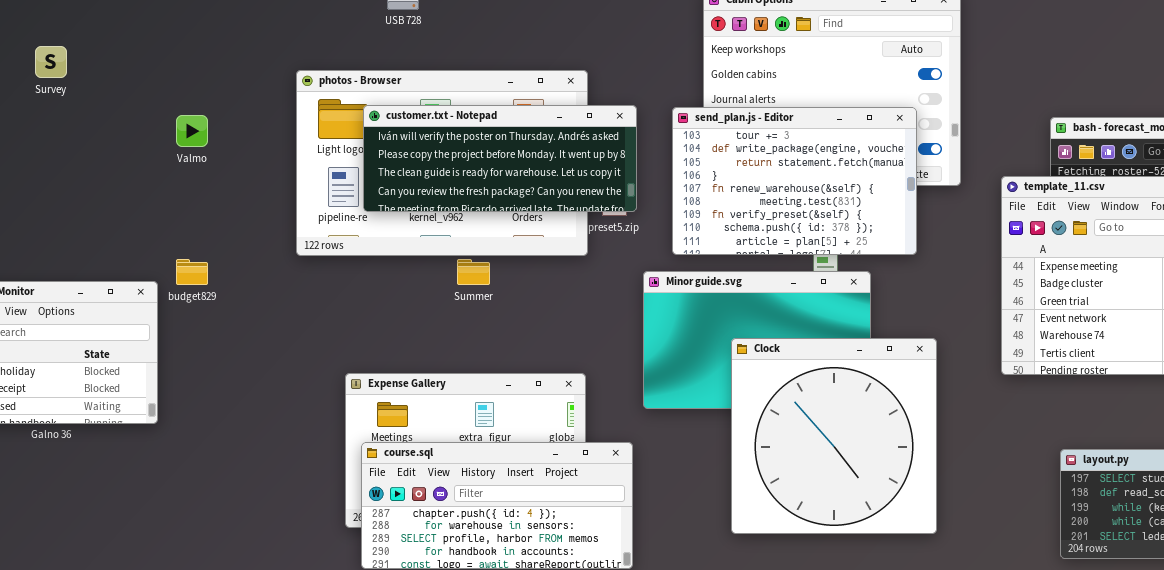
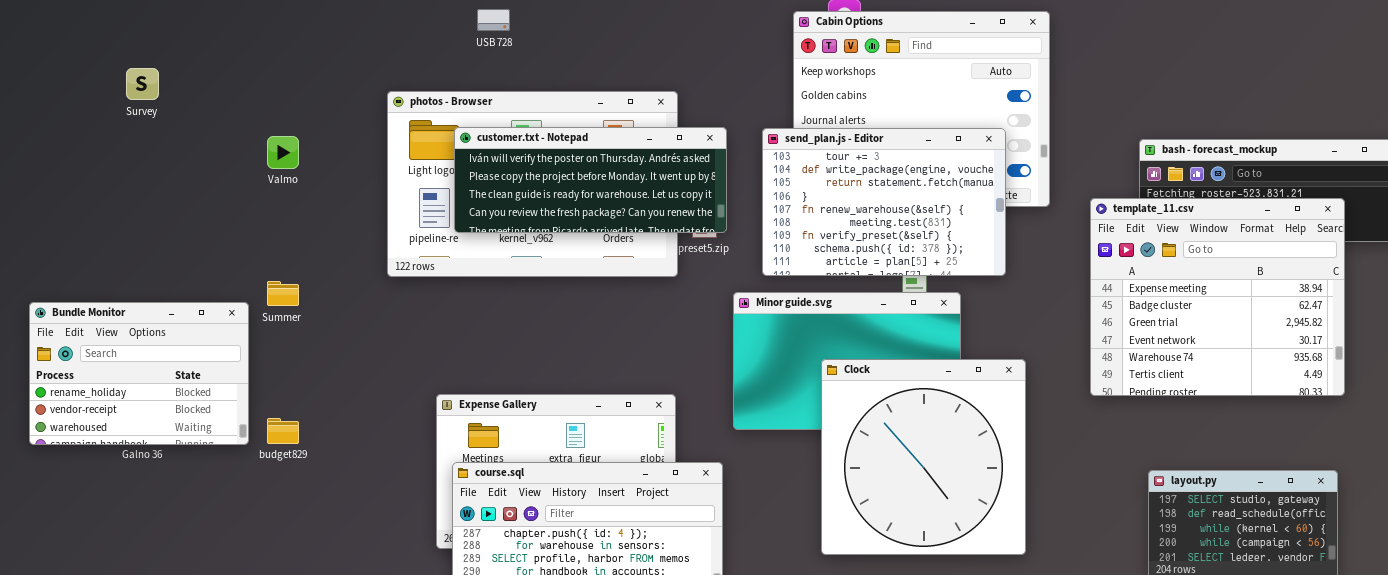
budget829: [176,259,208,285] -> [267,418,299,444], moved
Summer: [457,259,490,285] -> [267,281,299,306], moved

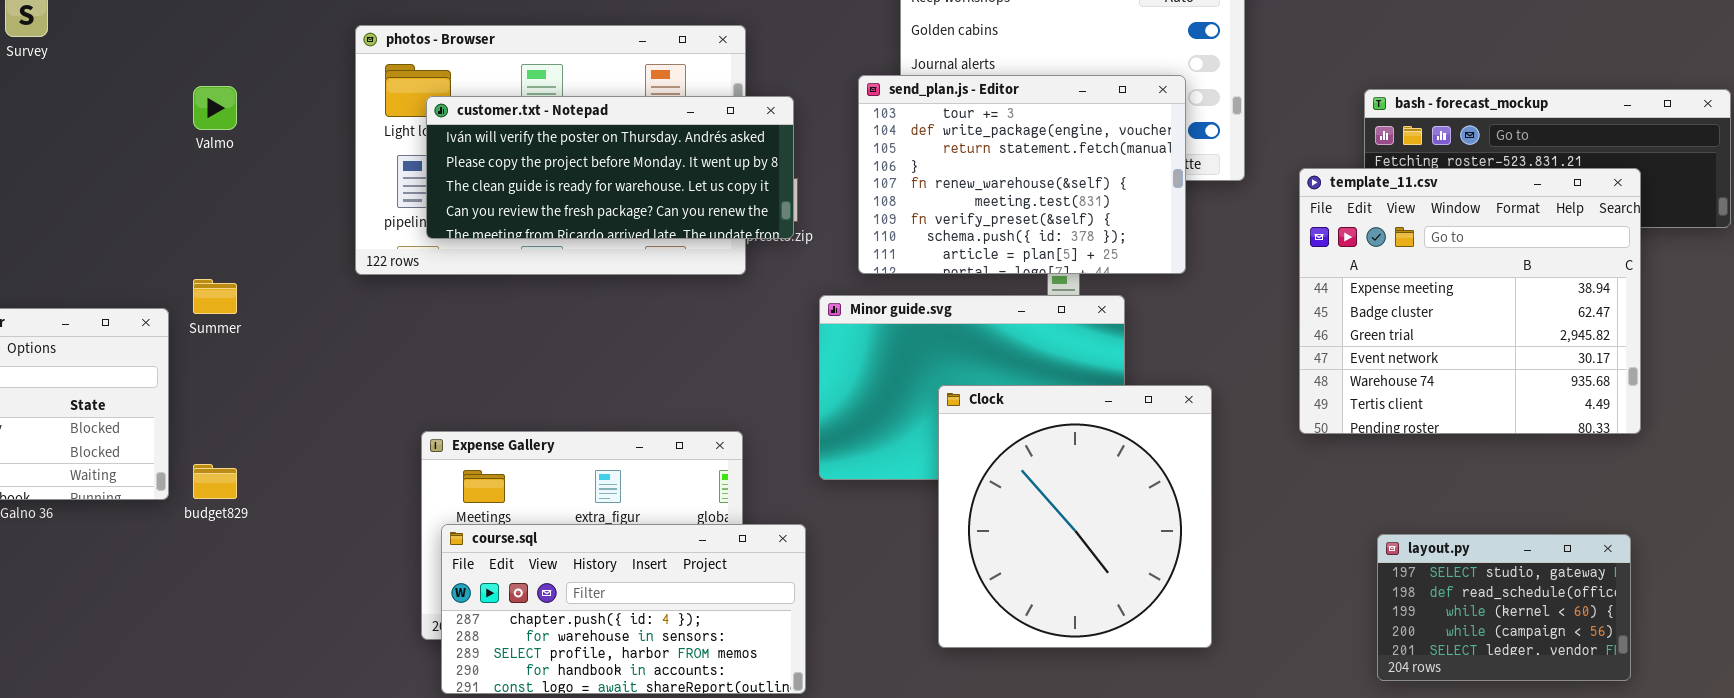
customer.txt - Notepad: [454,127,727,233] -> [426,96,794,239], moved

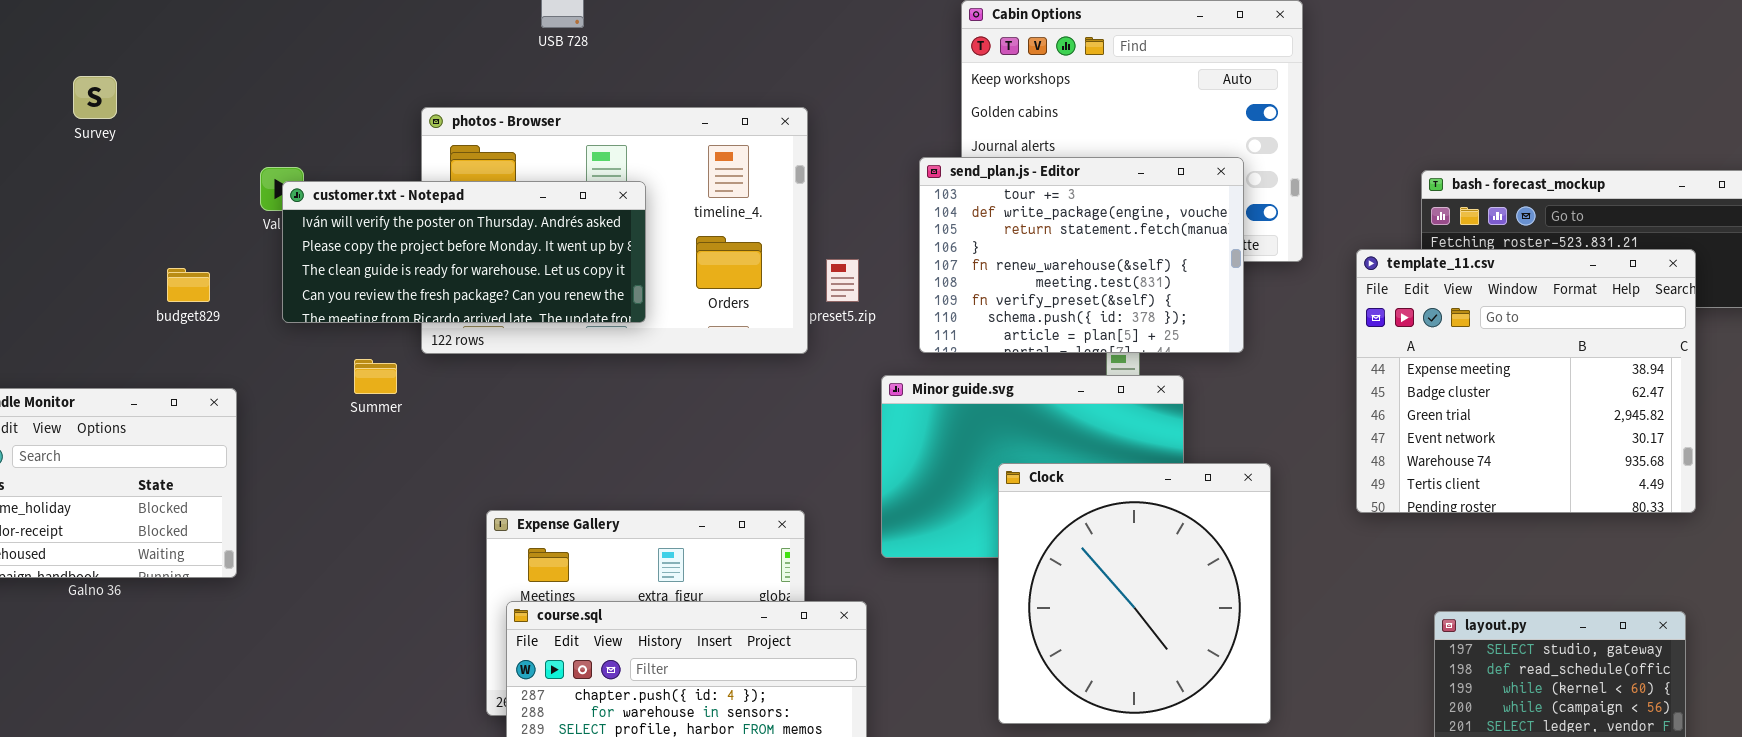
customer.txt - Notepad: [426,96,794,239] -> [282,181,646,323], moved
Summer: [193,279,237,314] -> [354,359,397,394], moved
budget829: [193,464,237,499] -> [167,268,210,302], moved

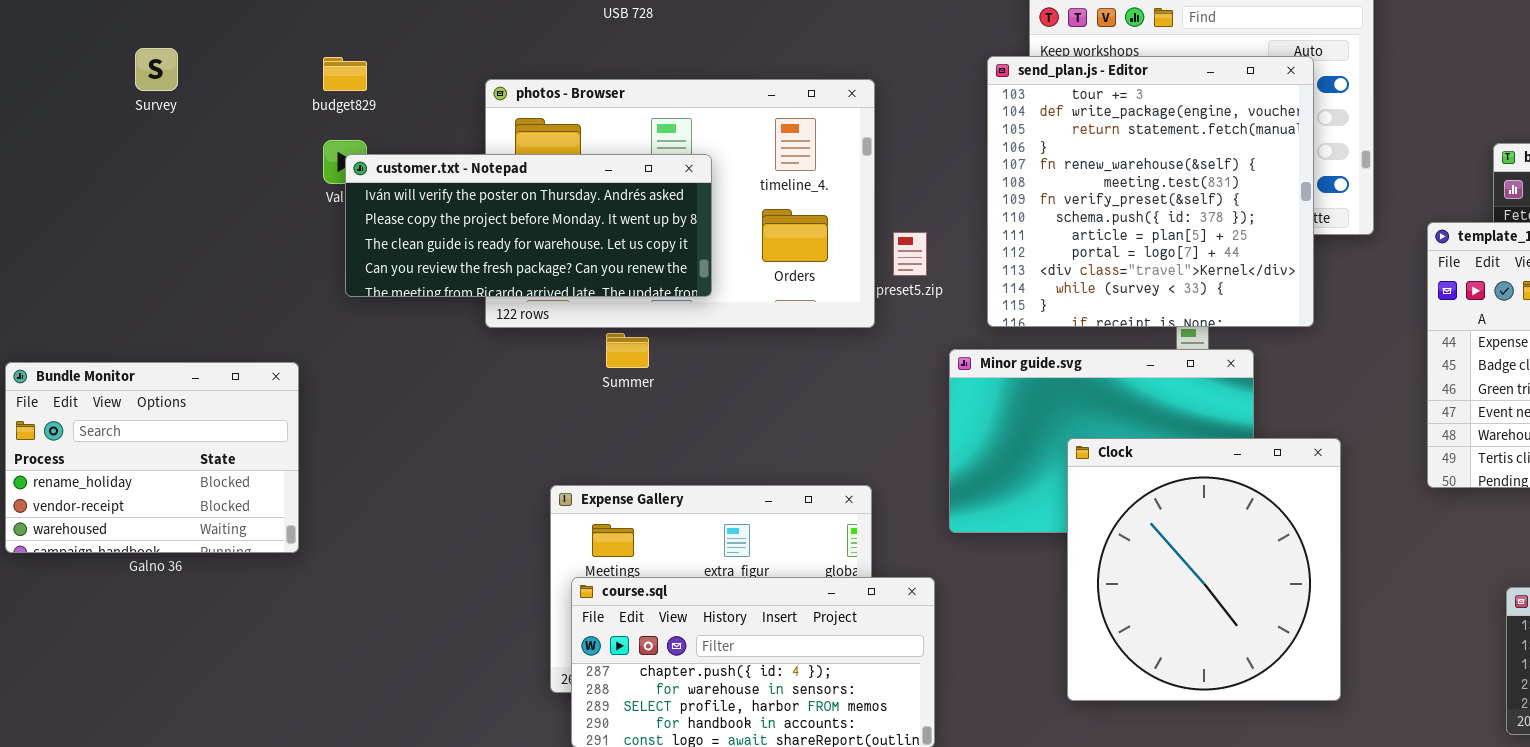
send_plan.js - Editor: [919,157,1244,353] -> [987,56,1314,327], resized
budget829: [167,268,210,302] -> [323,57,367,91], moved
Summer: [354,359,397,394] -> [606,333,649,368], moved

